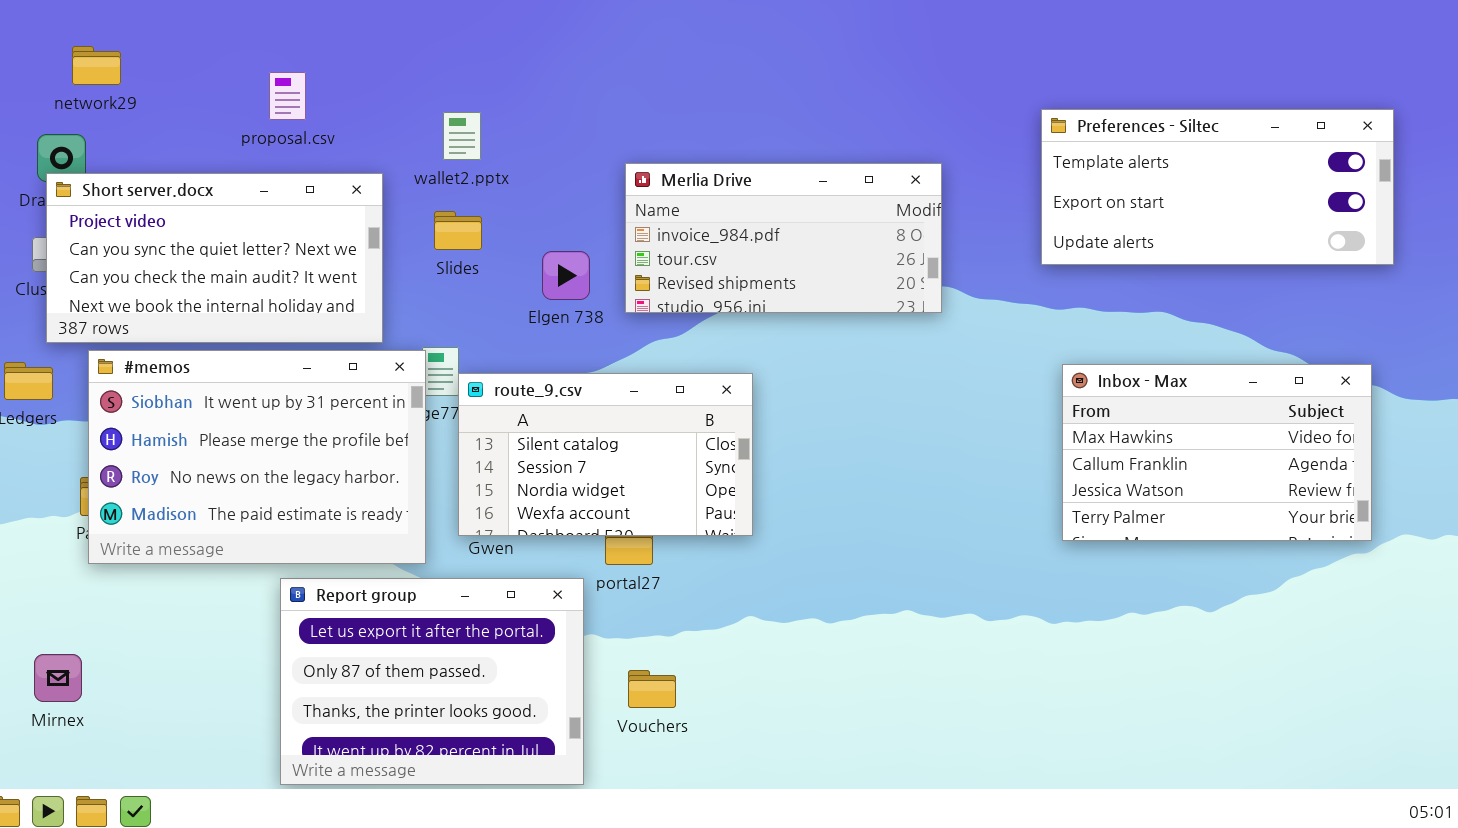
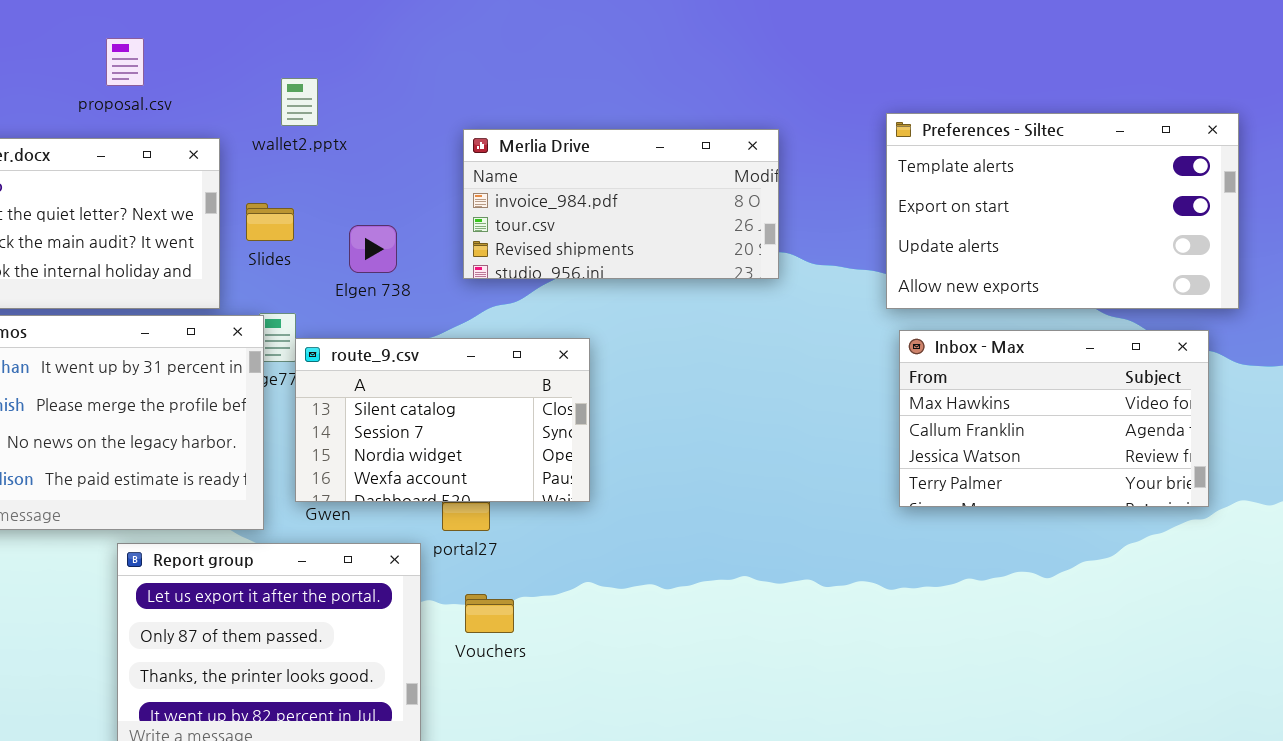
Preferences - Siltec: [1041,109,1394,265] -> [886,113,1239,309], moved, resized
Slides: [434,211,482,250] -> [246,203,294,241], moved
Elgen 738: [542,251,590,300] -> [349,225,397,273], moved
Vouchers: [628,670,676,708] -> [465,594,514,633], moved

